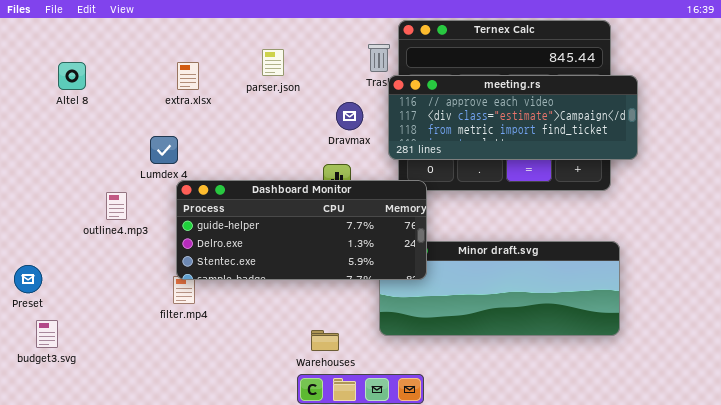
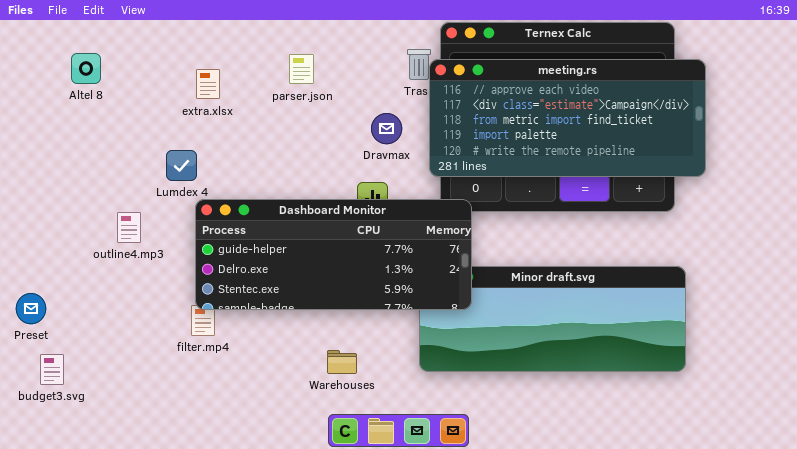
Altel 8: [58,62,86,90] -> [71,53,101,84], moved
meeting.rs: [388,75,638,160] -> [429,59,706,177], resized
Warehouses: [311,330,339,351] -> [327,350,357,374], moved

